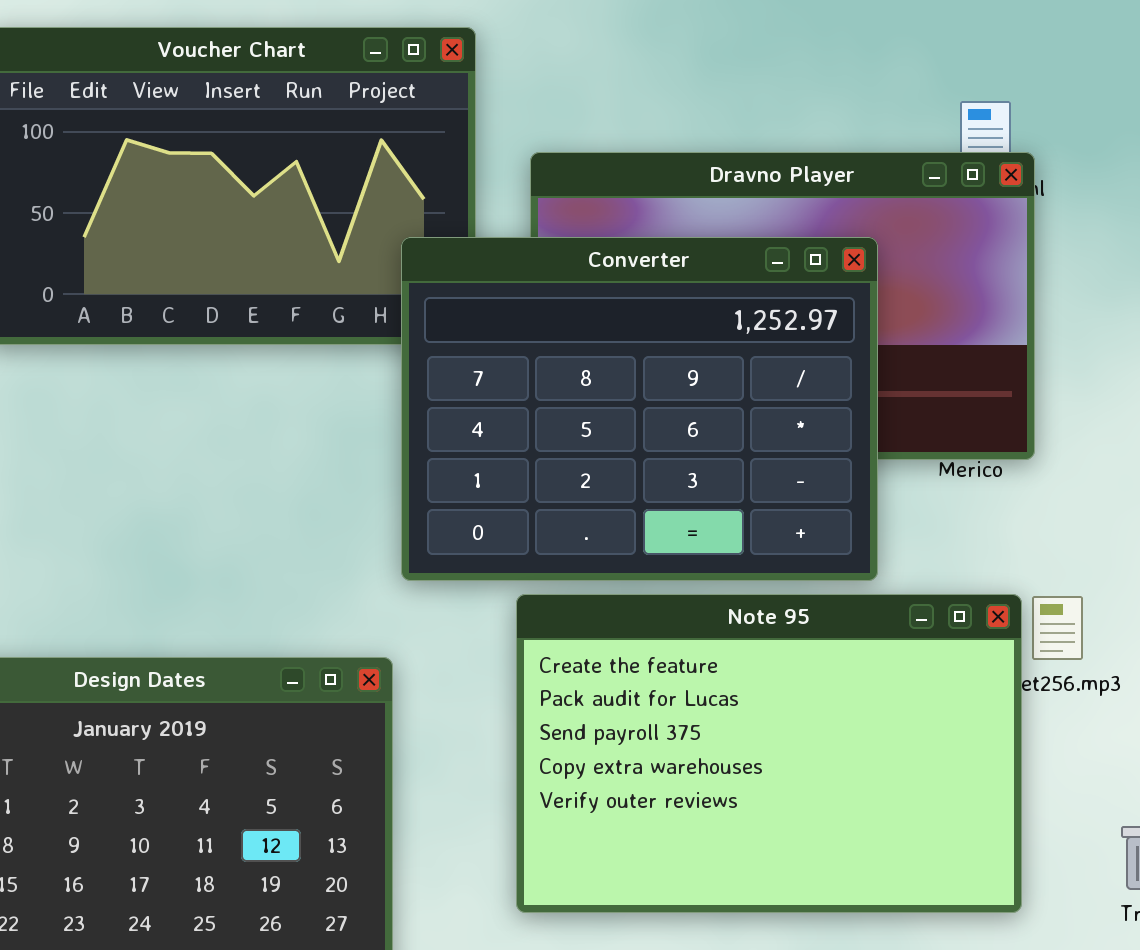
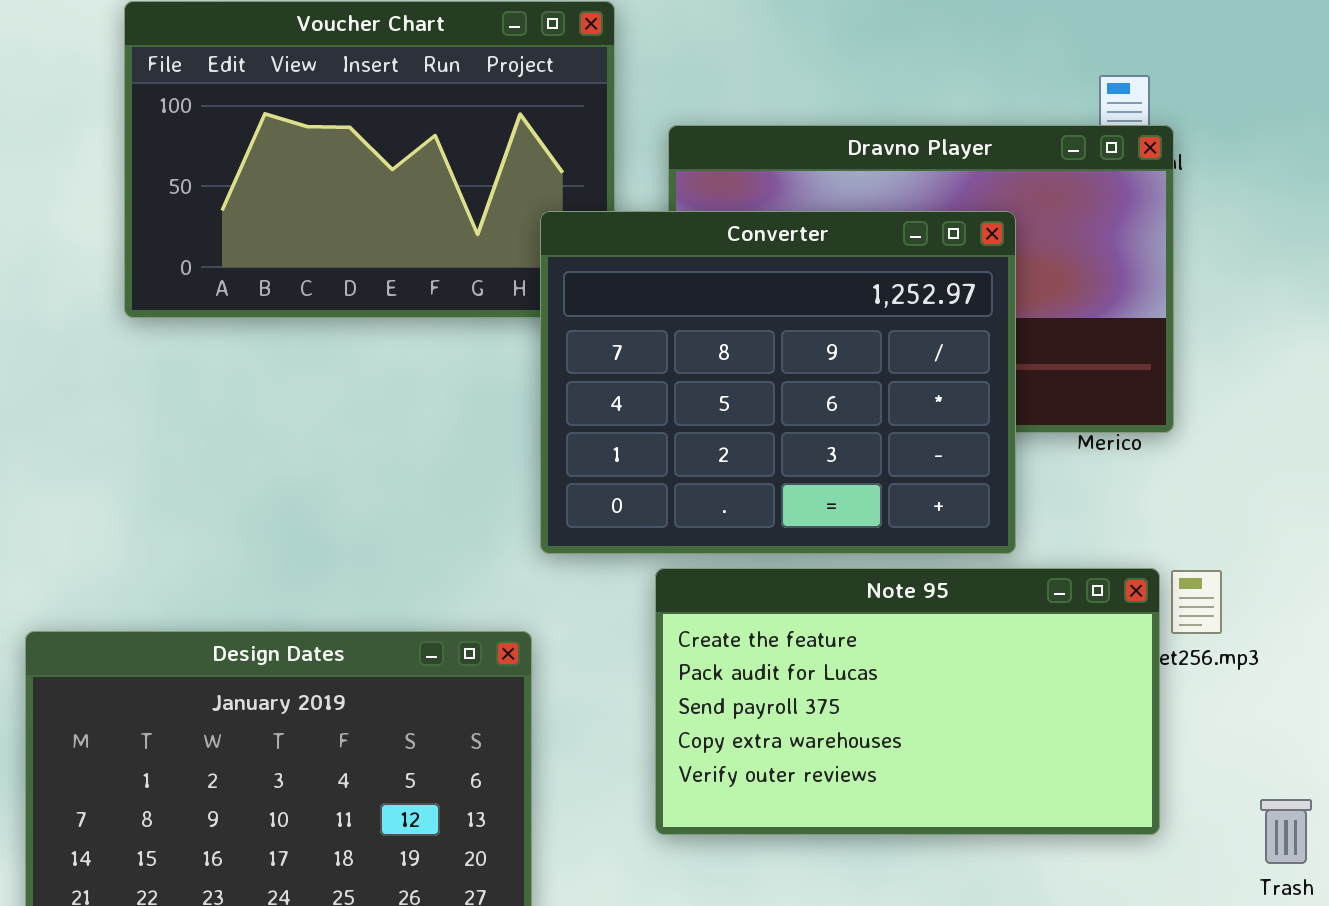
Note 95: [516,594,1022,913] -> [655,568,1160,835], resized

